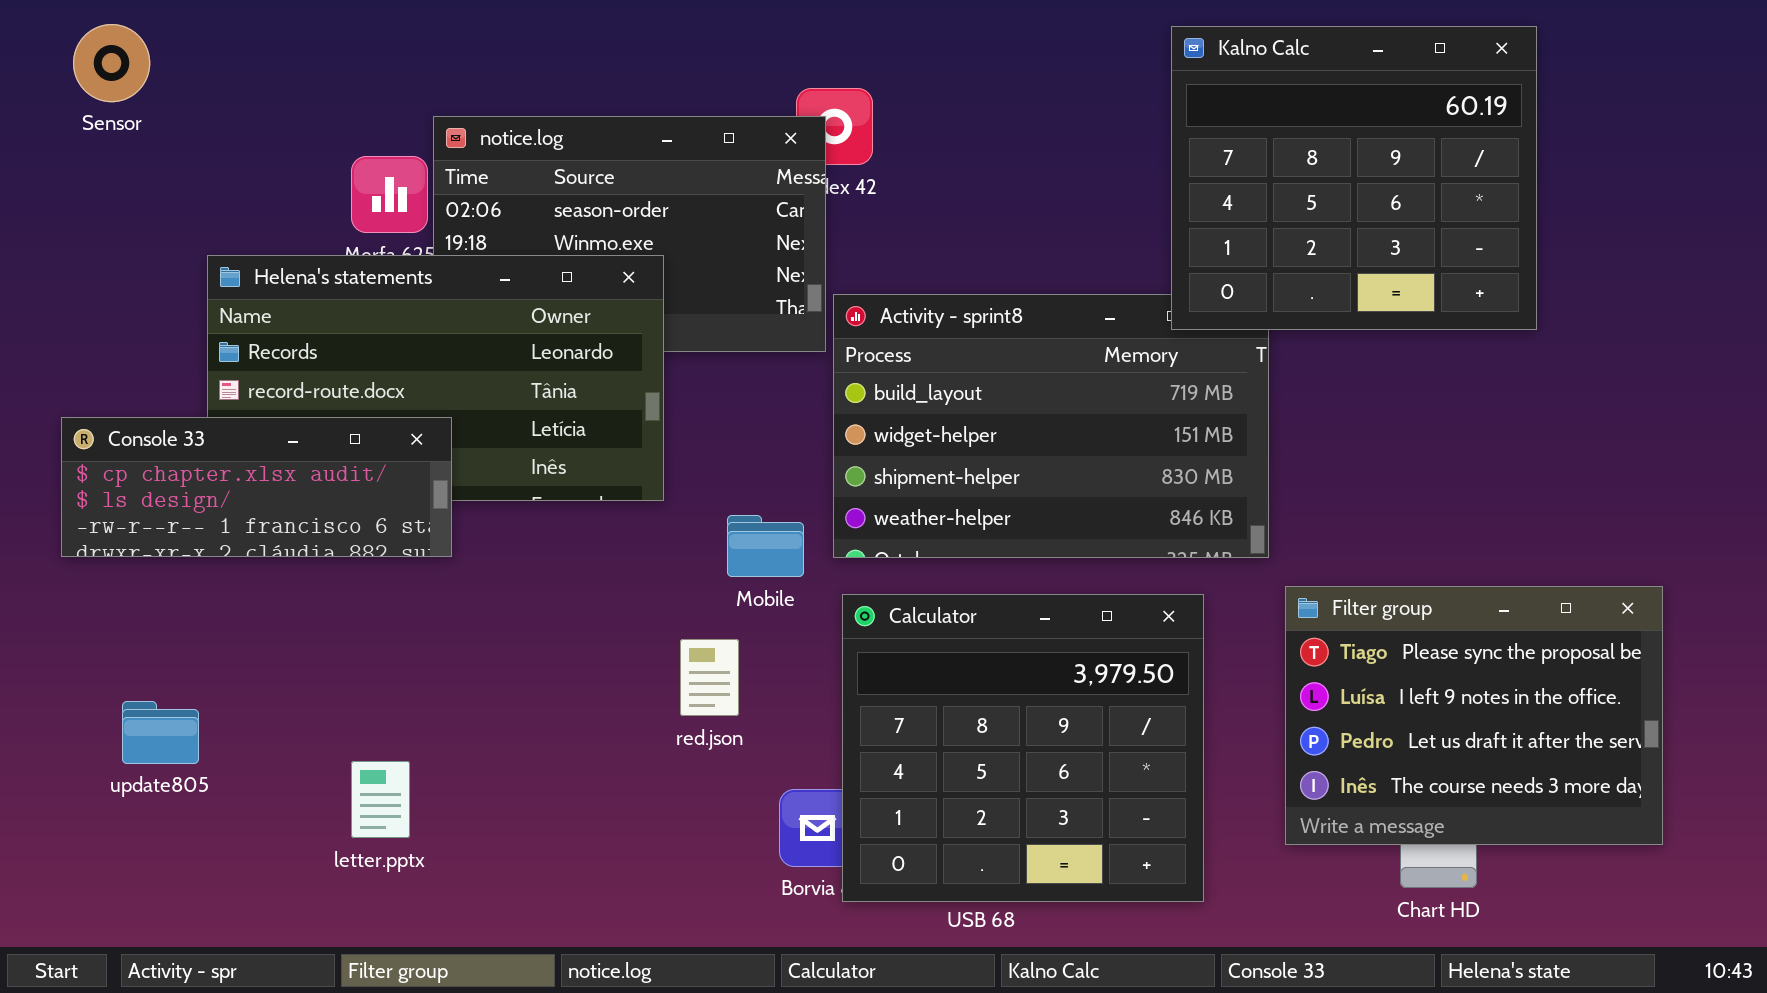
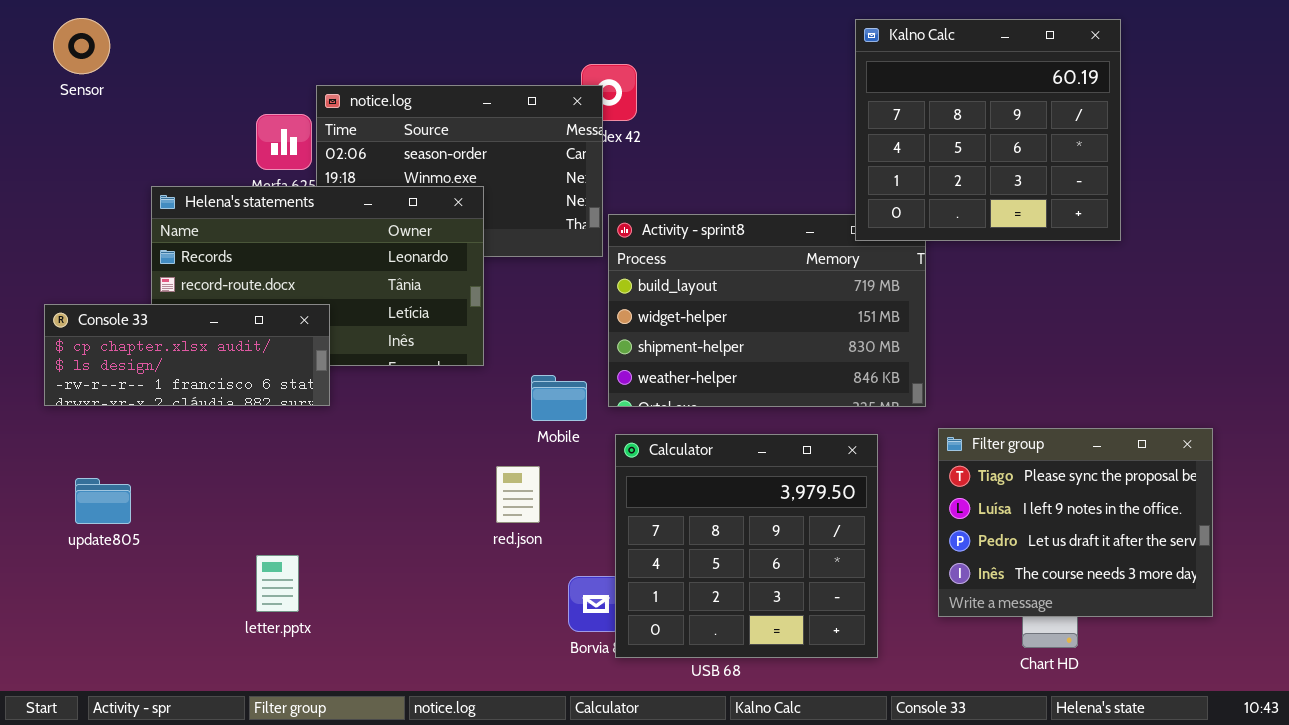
update805: [122,701,199,764] -> [75,478,131,524], moved

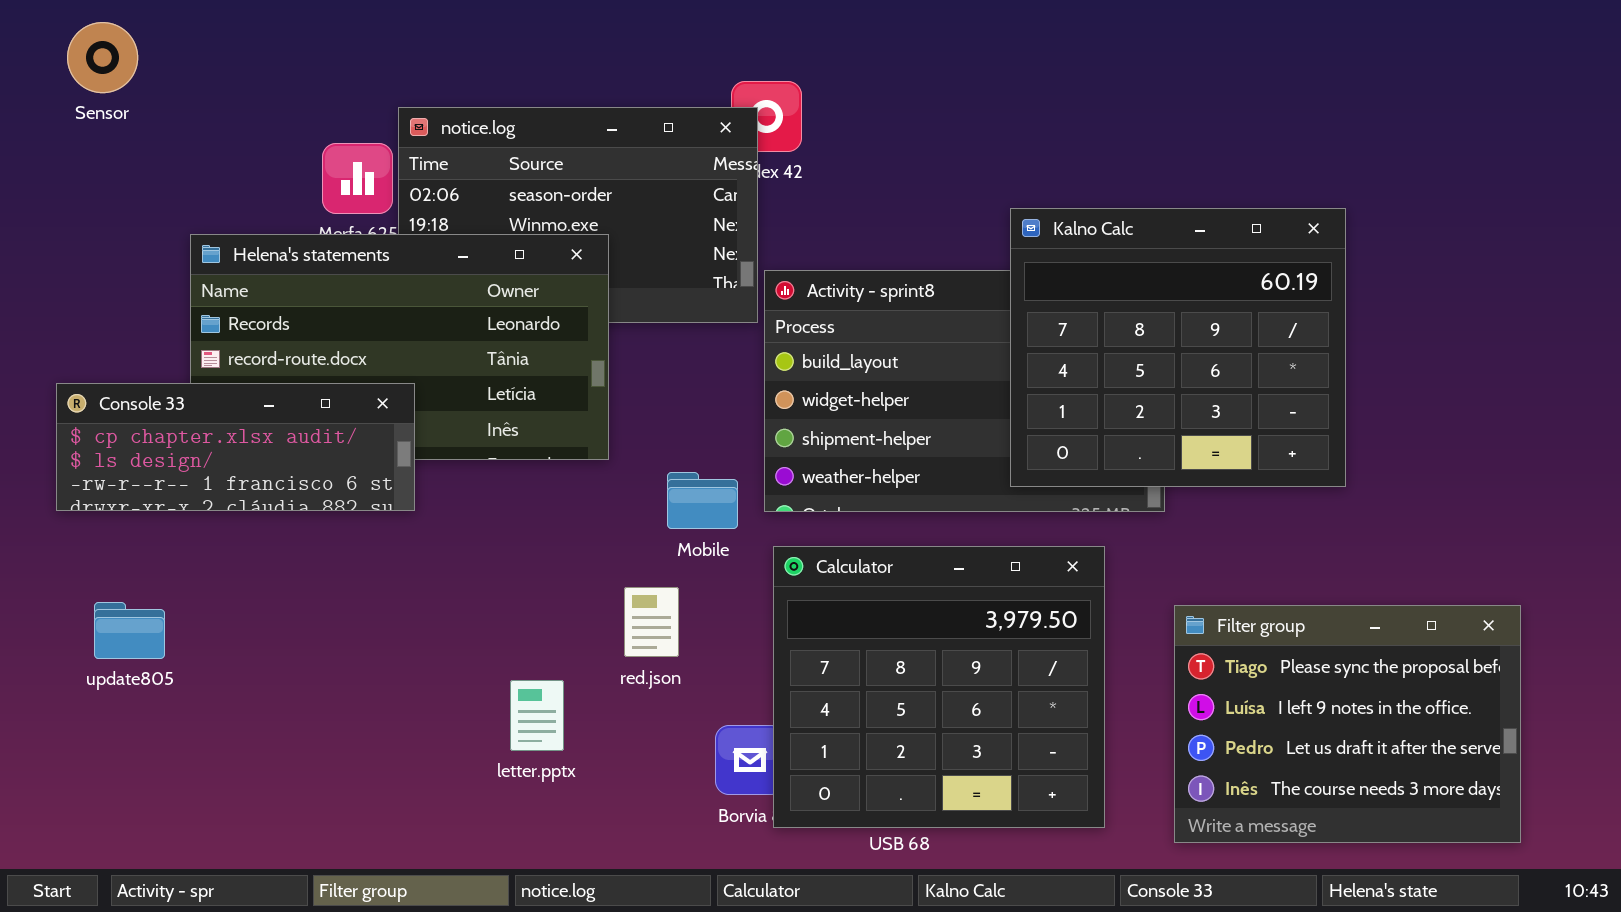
Kalno Calc: [855,19,1121,241] -> [1010,208,1346,487], moved
Filter group: [938,428,1213,617] -> [1174,605,1521,843], moved
letter.pptx: [256,555,299,612] -> [510,680,564,751], moved

